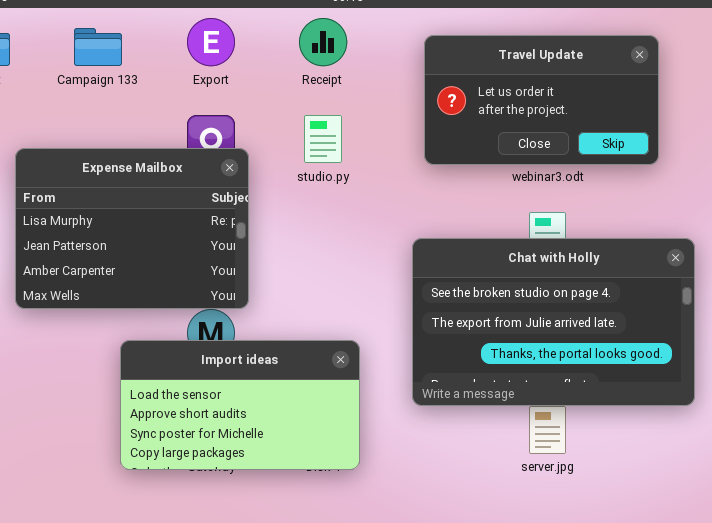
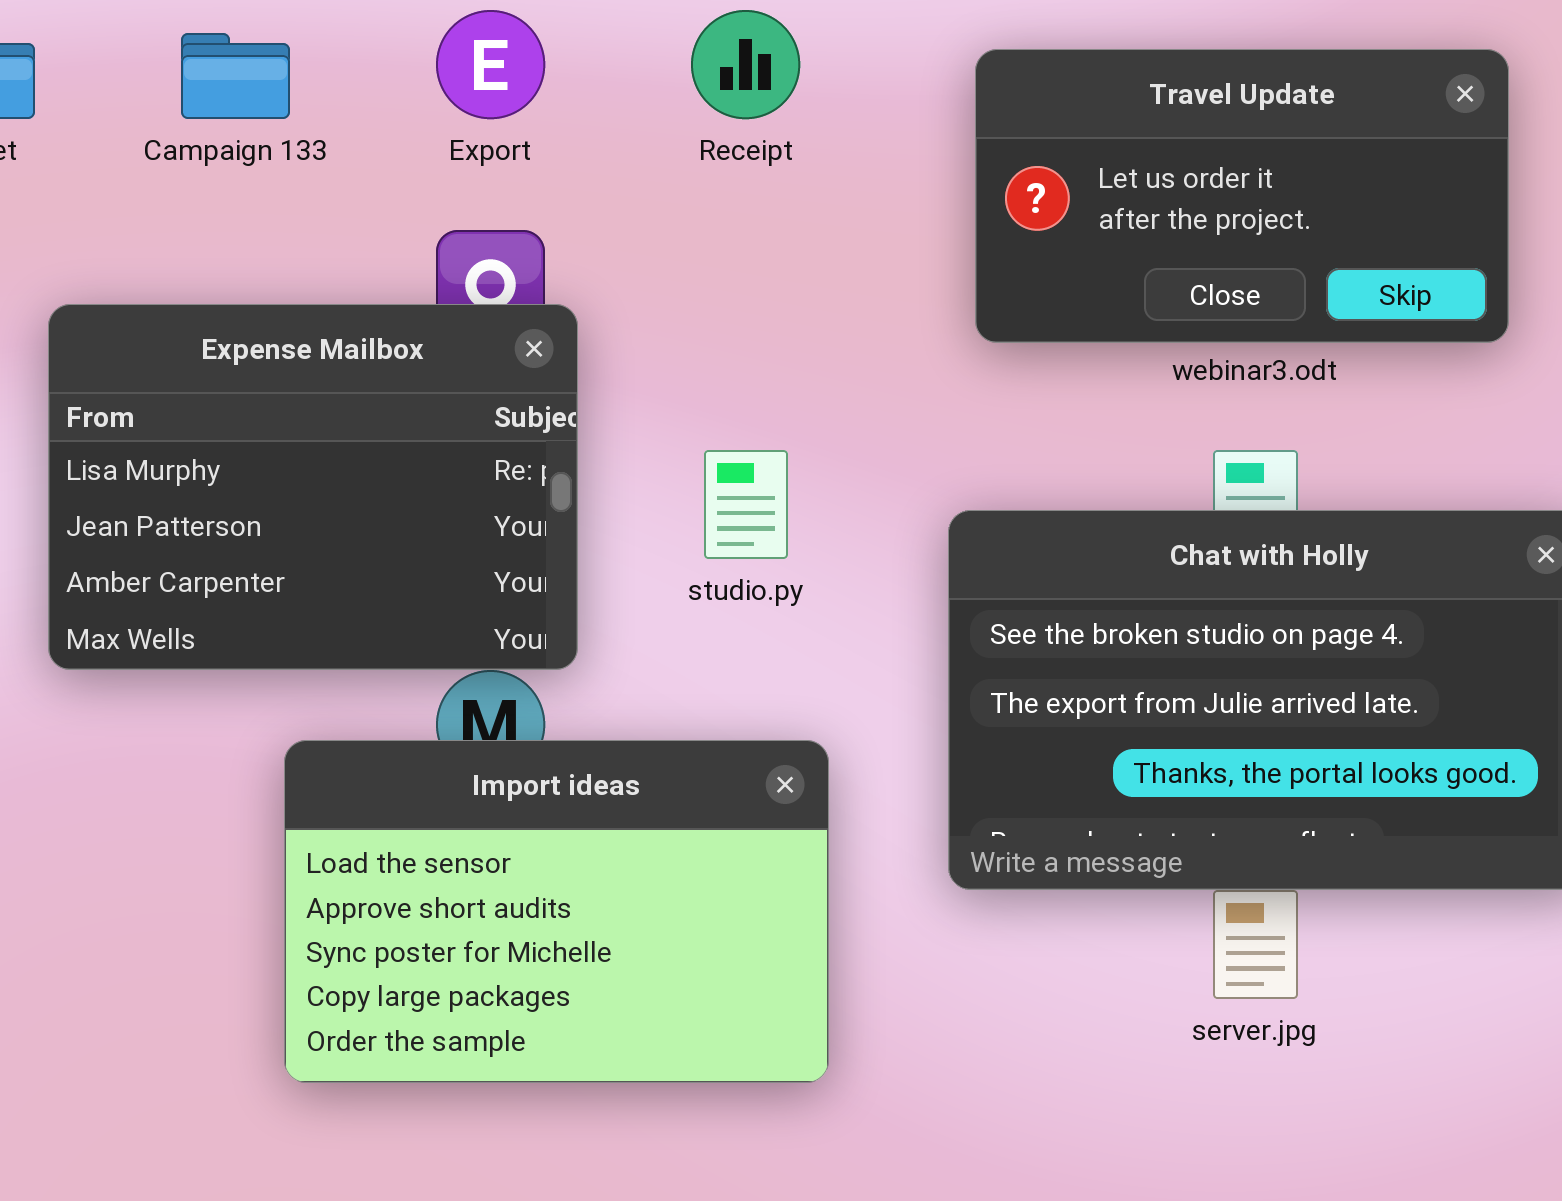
studio.py: [304,115,342,163] -> [704,450,788,559], moved
Import ideas: [120,340,360,470] -> [284,740,829,1083], resized

